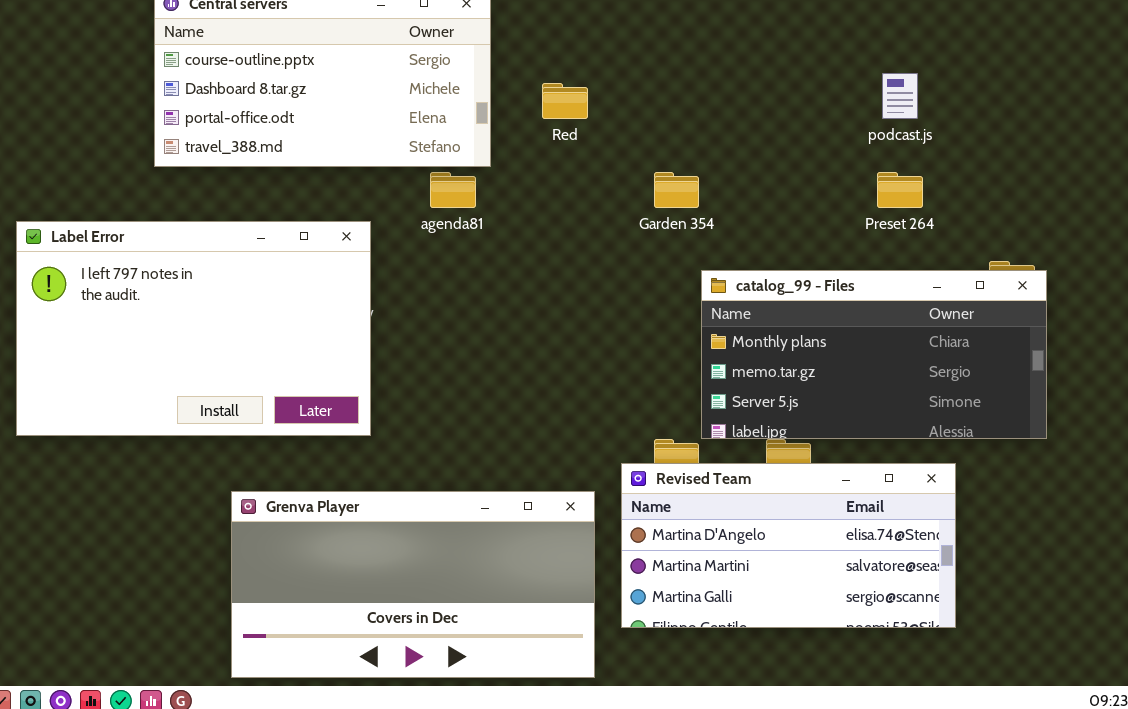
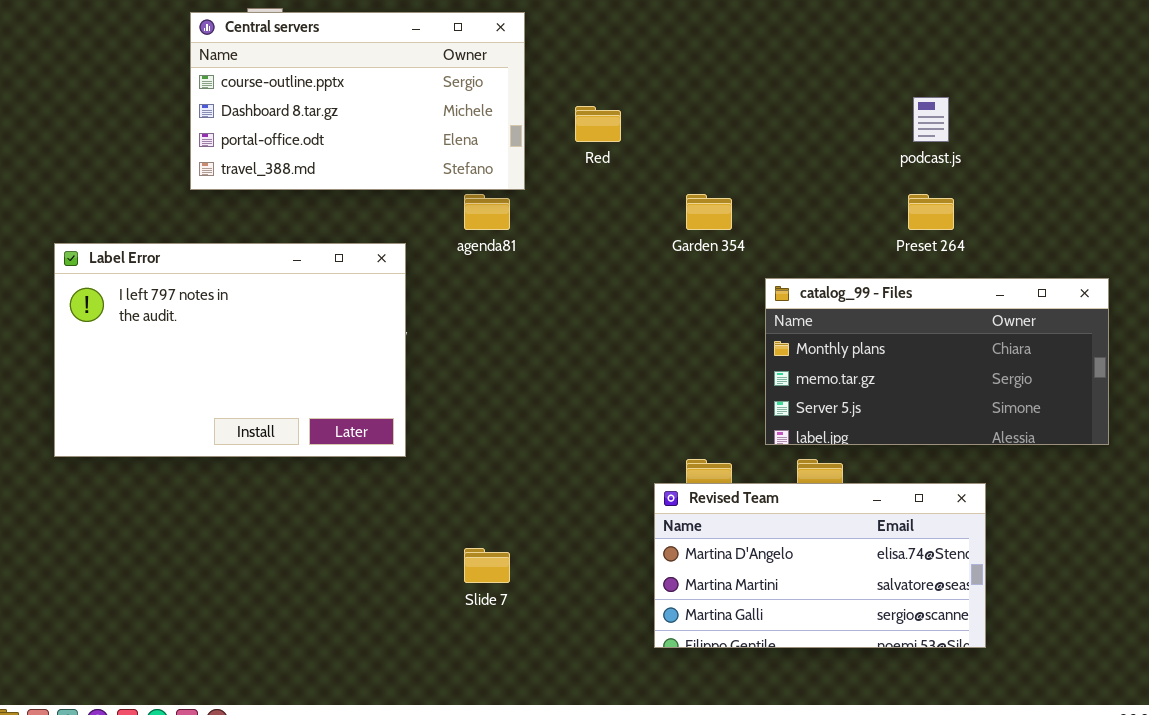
catalog_99 - Files: [701,270,1047,439] -> [765,278,1109,445], moved
Grenva Player: [231,491,595,678] -> none, closed

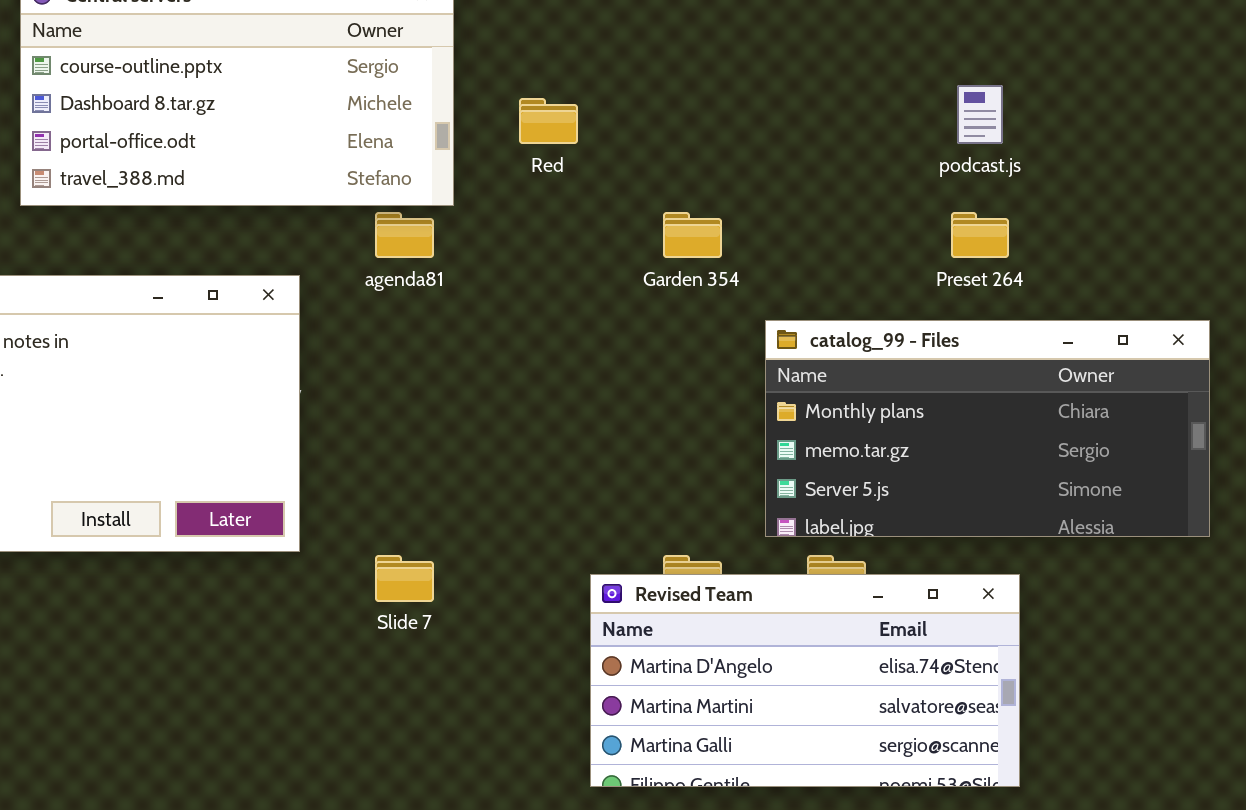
Revised Team: [654,483,986,648] -> [590,574,1020,787], moved
Slide 7: [464,548,510,583] -> [375,555,434,602], moved

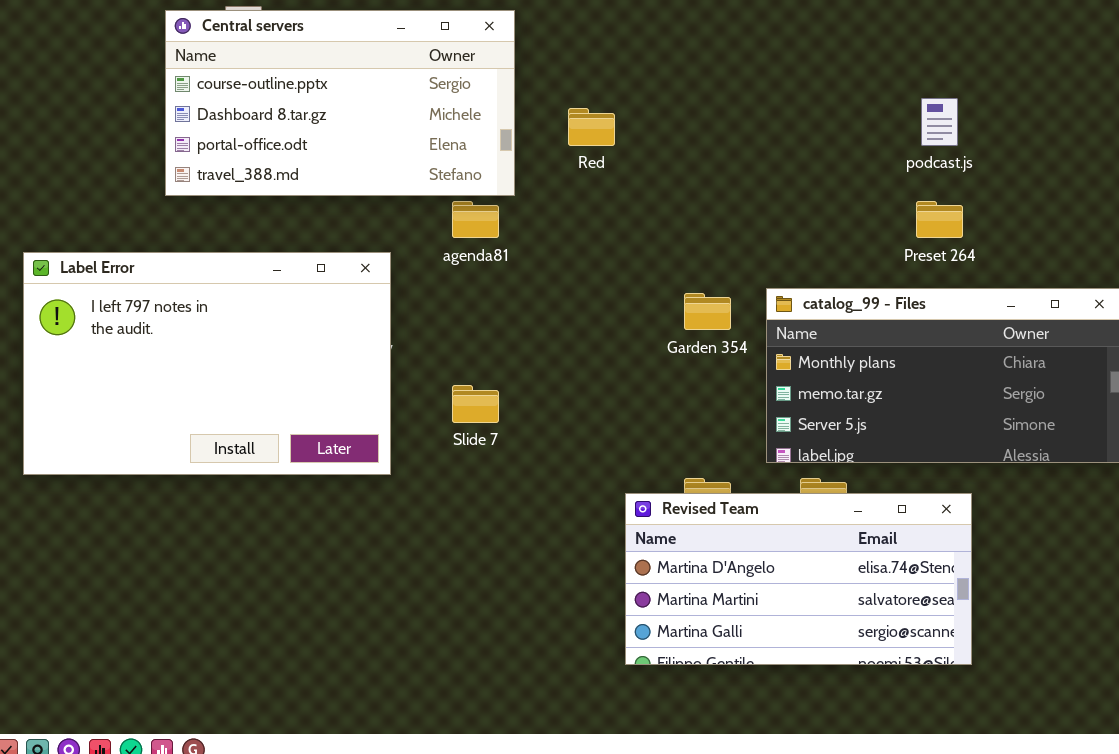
Garden 354: [663,212,722,258] -> [684,293,731,330], moved
Slide 7: [375,555,434,602] -> [452,385,499,423], moved

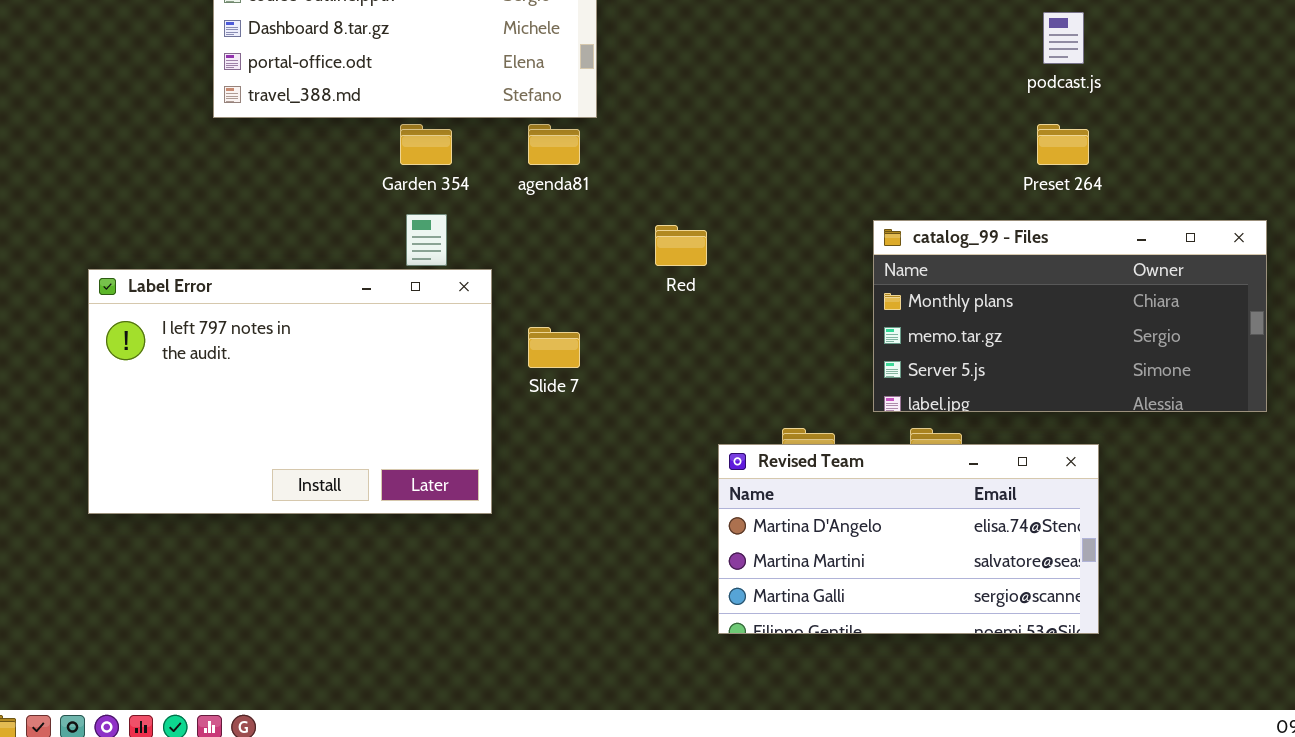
Red: [568,108,615,146] -> [655,225,707,266], moved
Label Error: [23,252,391,475] -> [88,269,492,514], moved
Garden 354: [684,293,731,330] -> [400,124,452,165], moved

